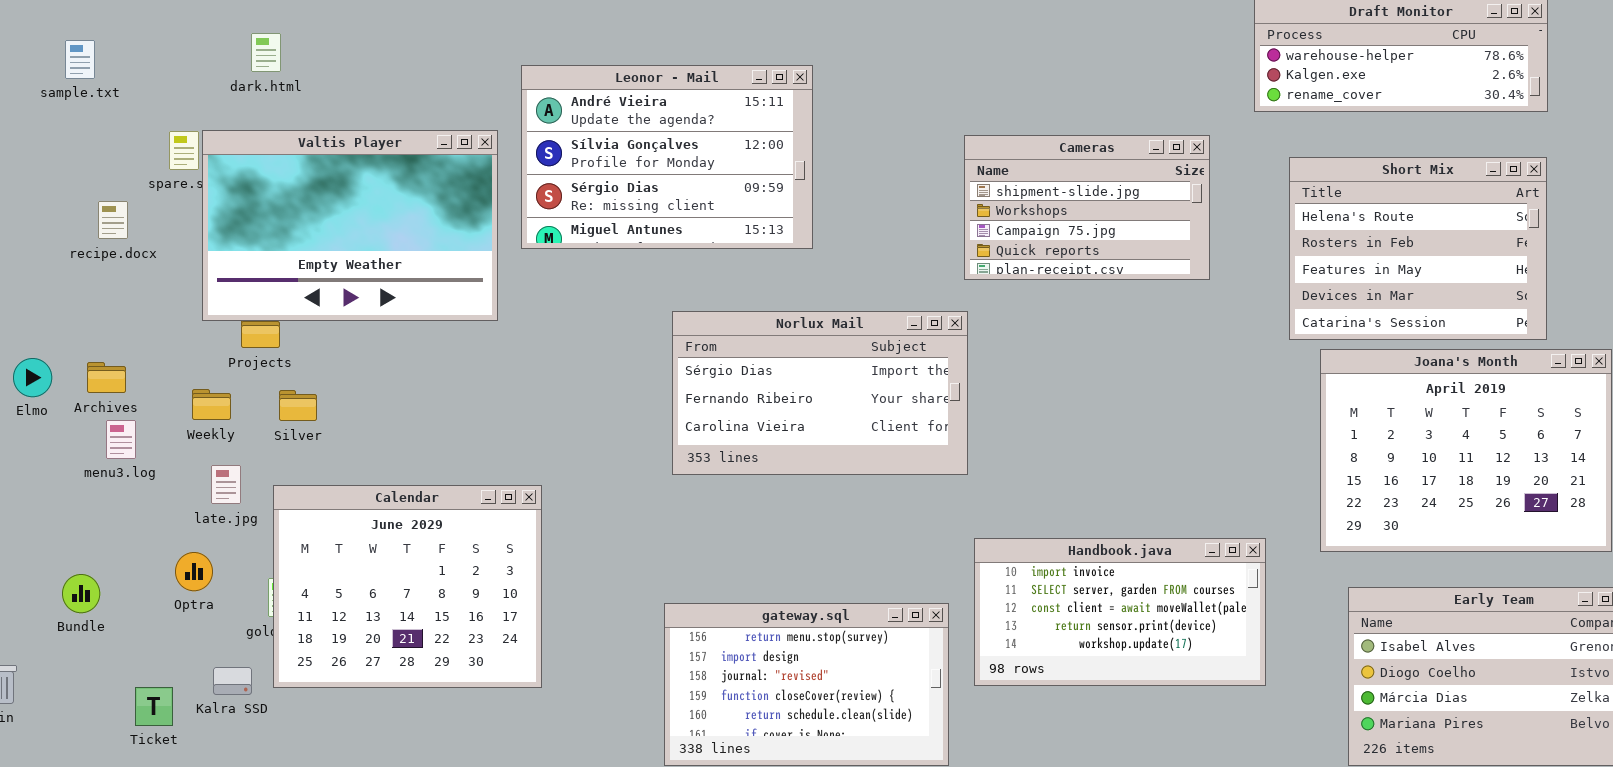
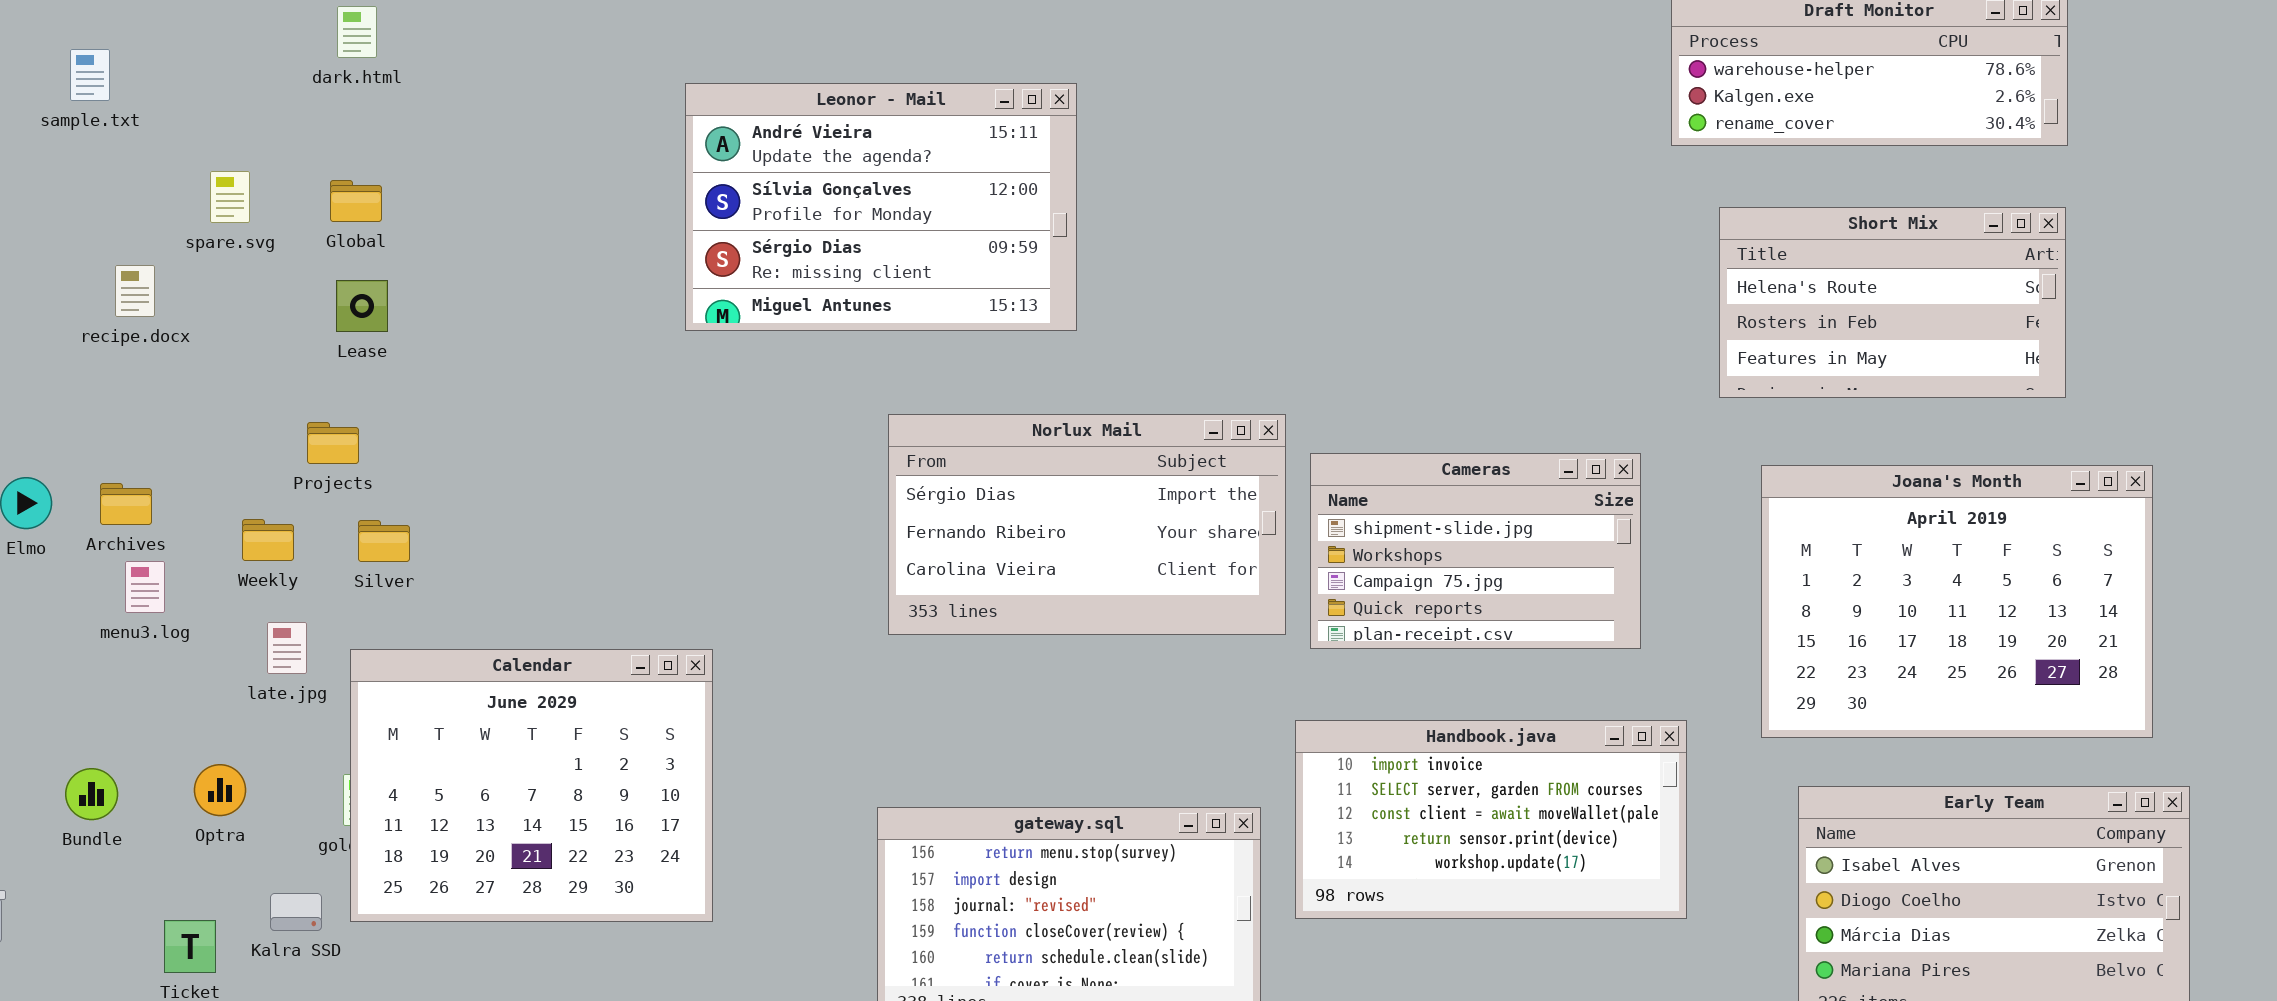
dark.html: [251,33,281,72] -> [337,6,377,58], moved
Valtis Player: [202,130,498,321] -> none, closed
Cameras: [964,135,1210,280] -> [1310,453,1641,649], moved
Short Mix: [1289,157,1547,340] -> [1719,207,2066,398], resized
Optra: [175,552,213,591] -> [194,764,246,816], moved

